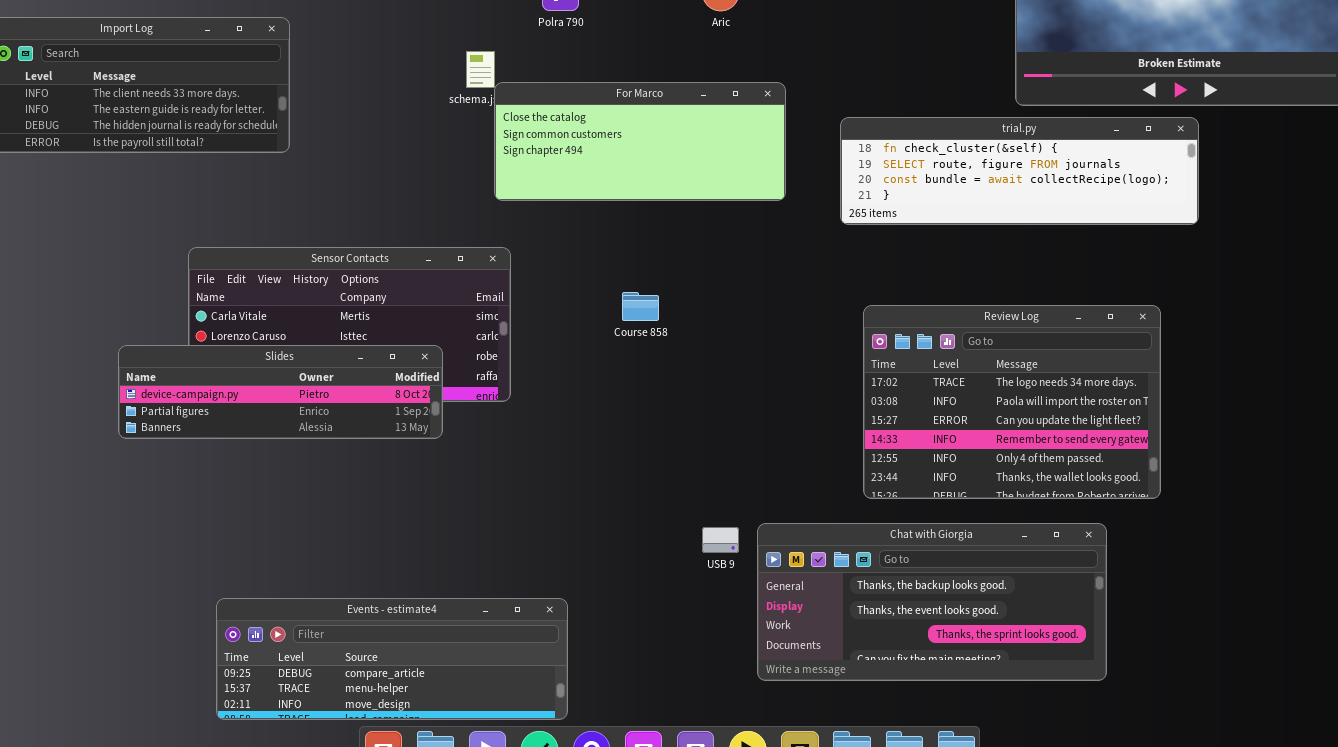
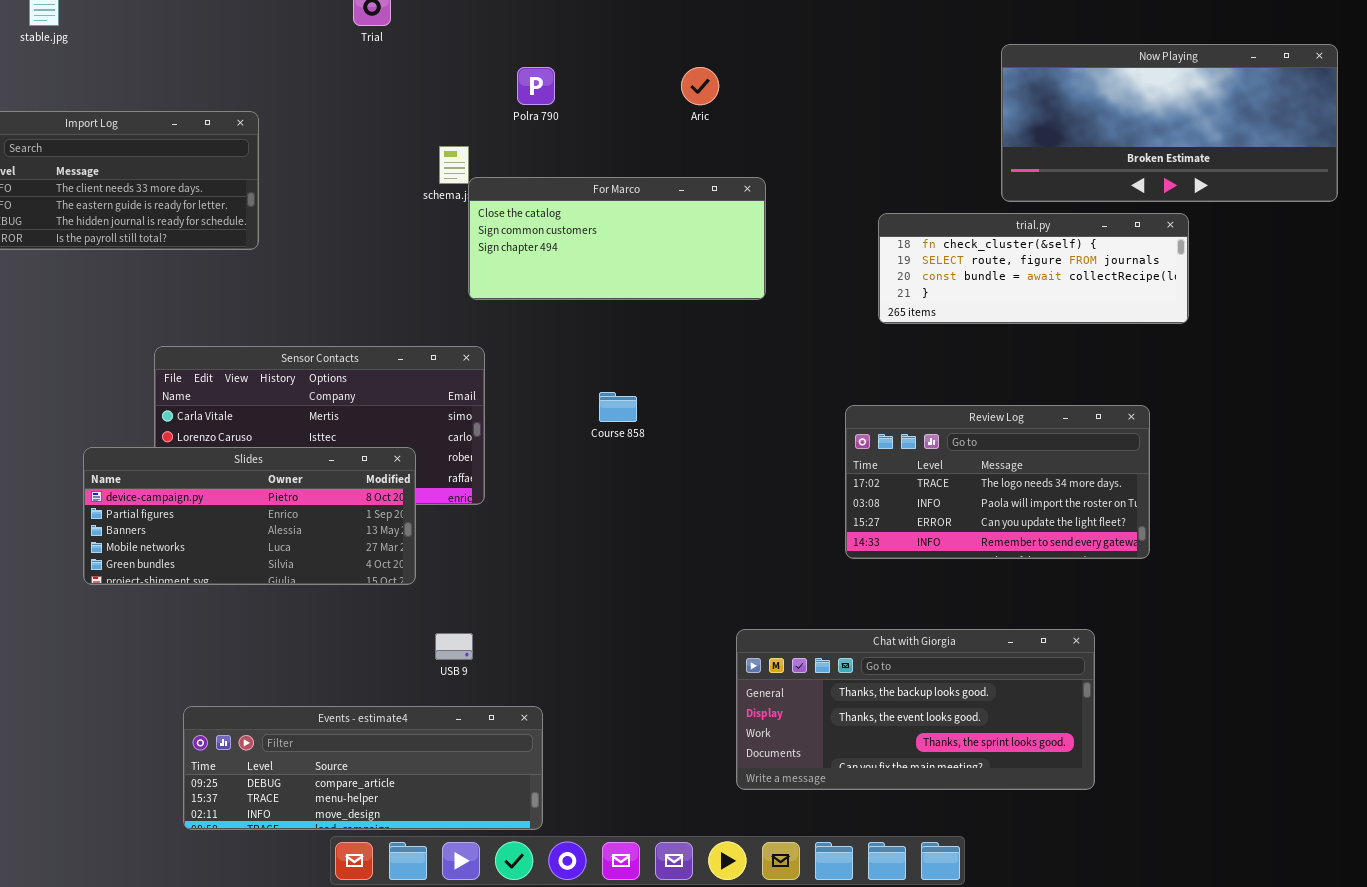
trial.py: [840,117,1199,225] -> [878,213,1189,324], resized
Review Log: [863,305,1161,499] -> [845,405,1150,559], resized
Slides: [118,345,443,439] -> [83,447,416,585], resized
USB 9: [702,527,739,553] -> [435,633,473,660], moved

